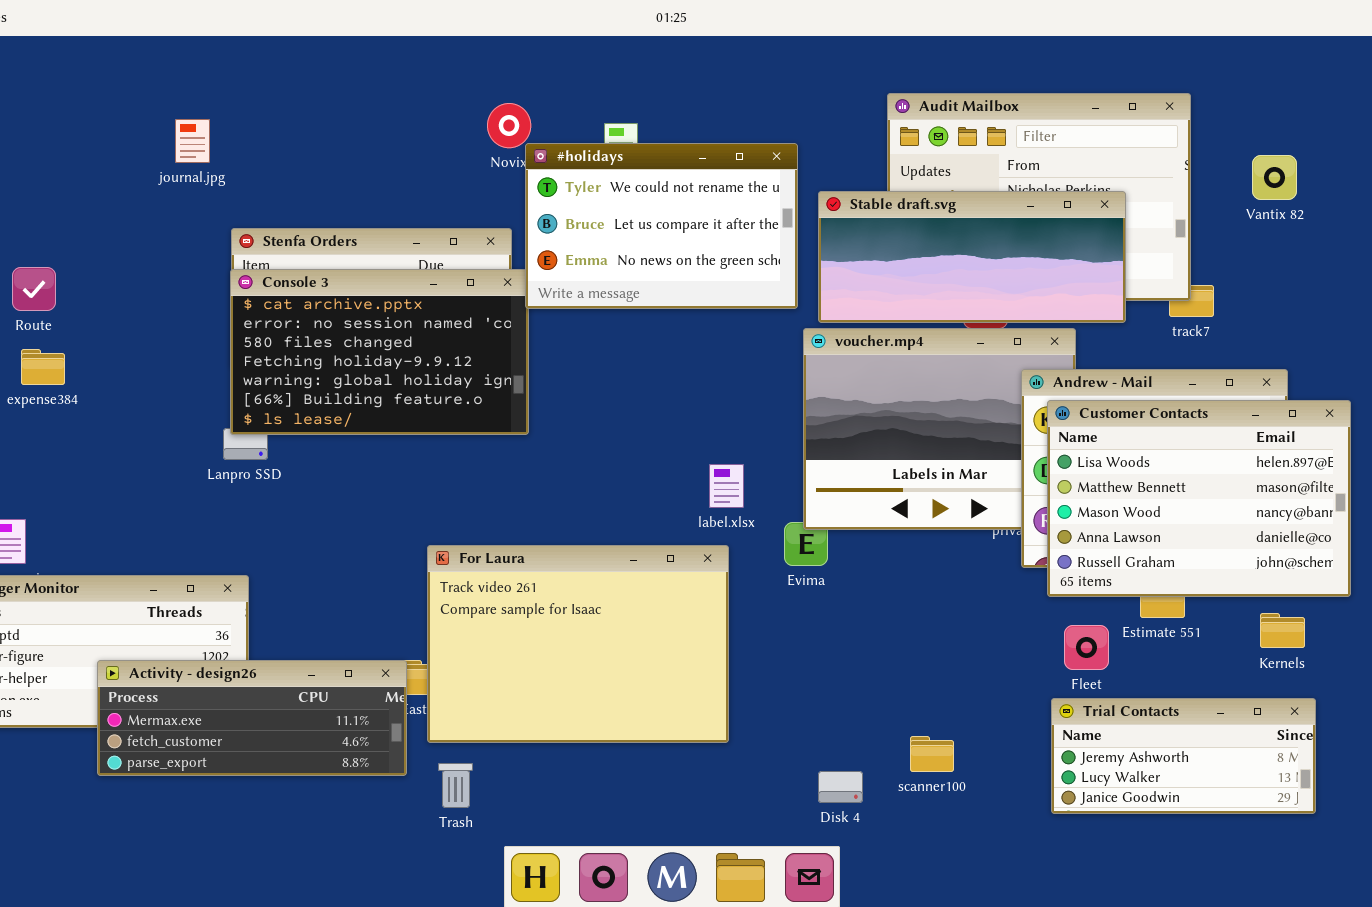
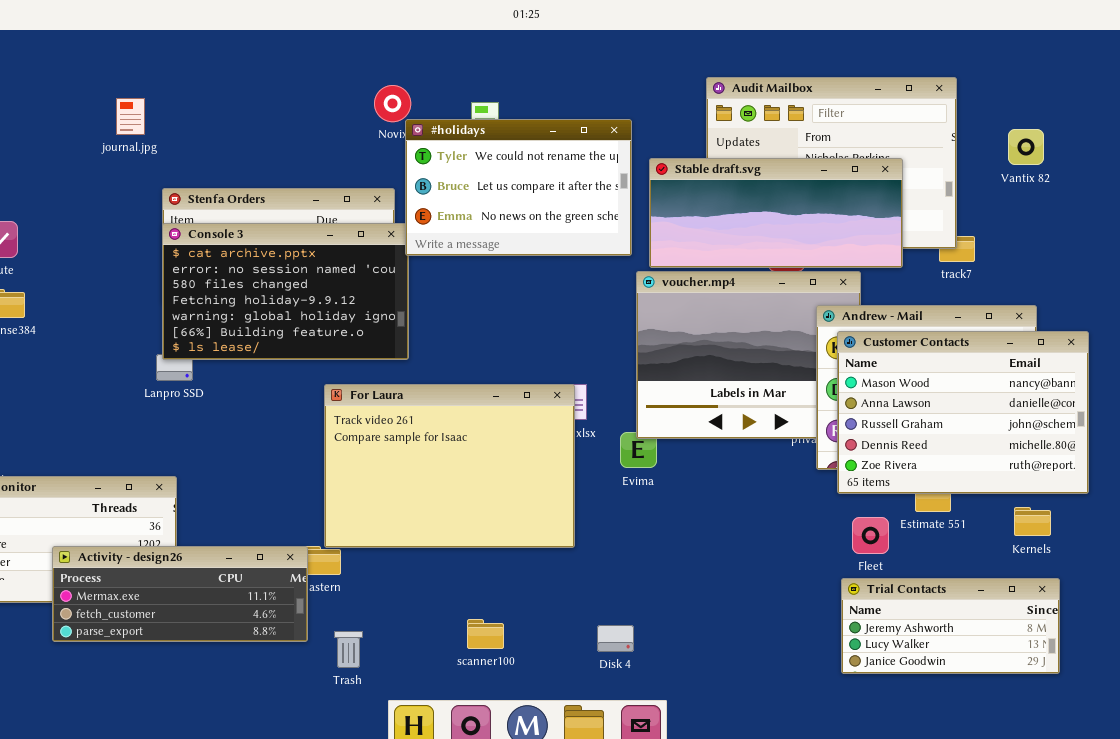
Customer Contacts: [1047,400,1351,597] -> [837,331,1089,494], scrolled down 2 rows
For Laura: [427,545,729,743] -> [324,384,575,548], moved
scanner100: [910,736,954,772] -> [467,619,504,649], moved
Disk 4: [818,771,863,803] -> [597,625,634,652], moved

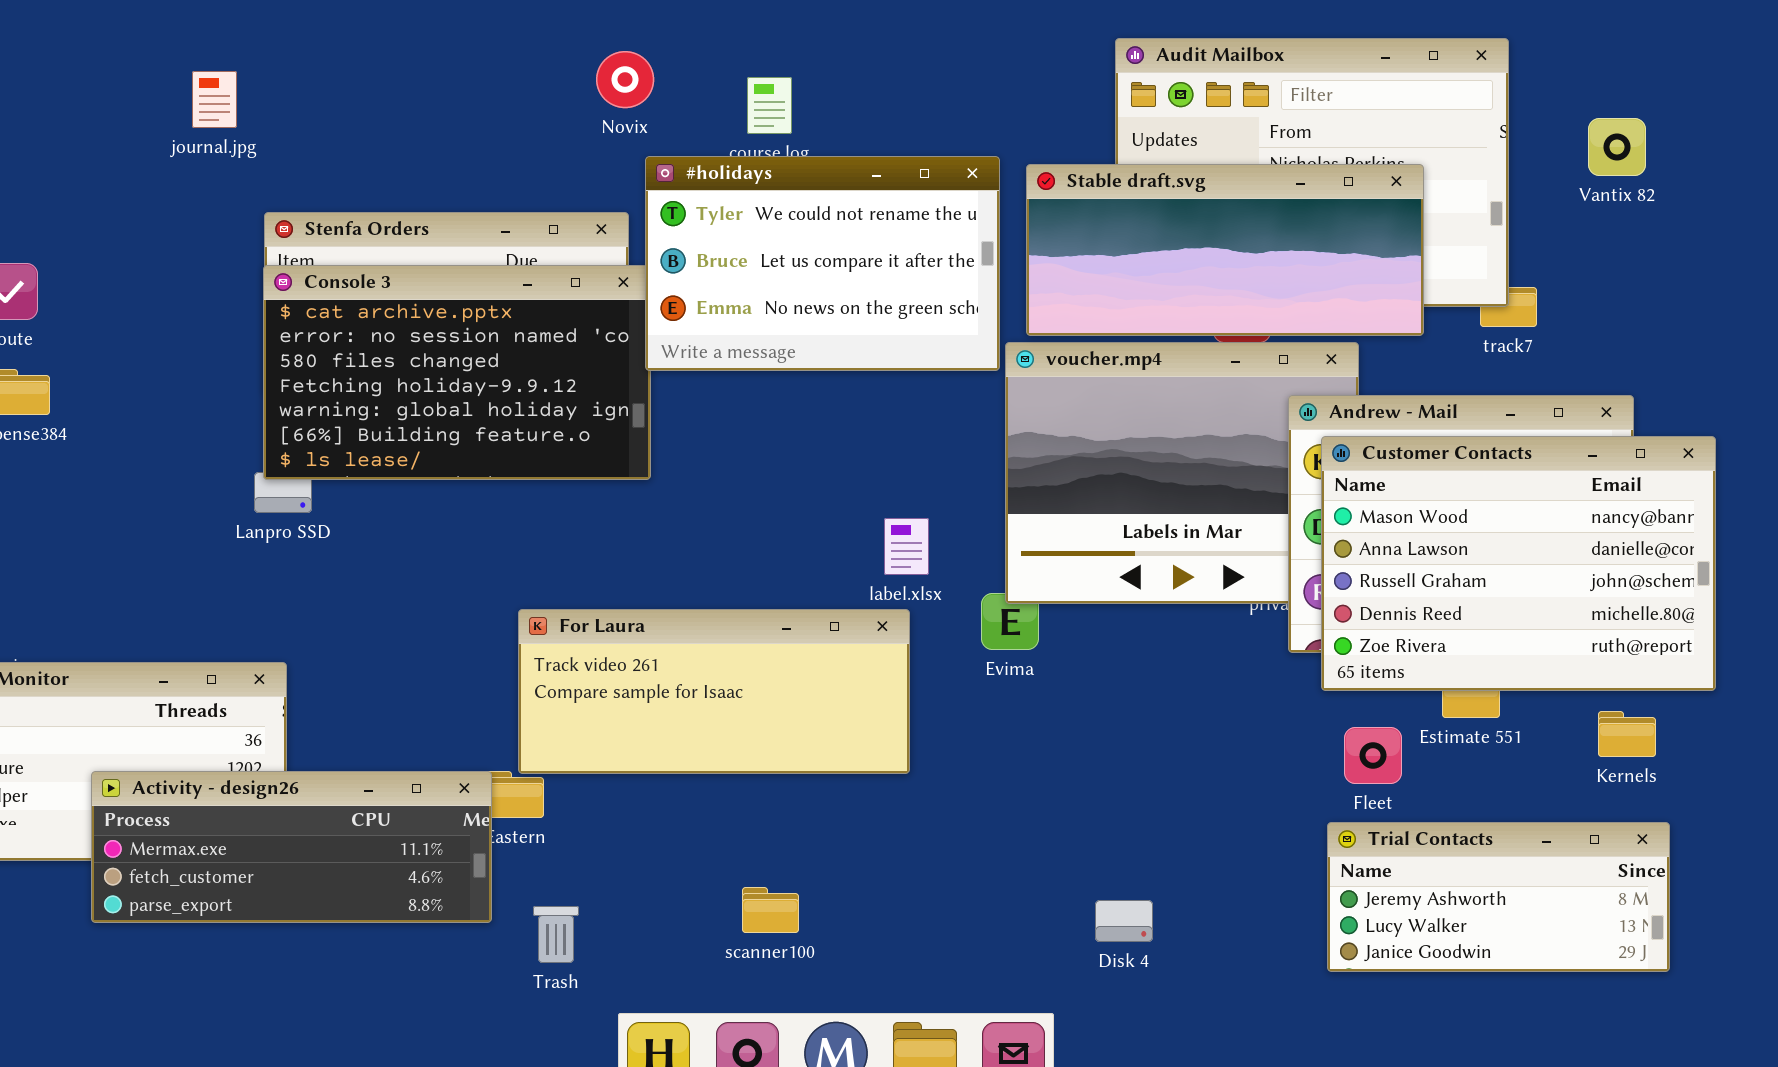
#holidays: [405,119,632,256] -> [645,156,1000,371], moved
For Laura: [324,384,575,548] -> [518,609,910,774], resized
Disk 4: [597,625,634,652] -> [1095,900,1153,942], moved

